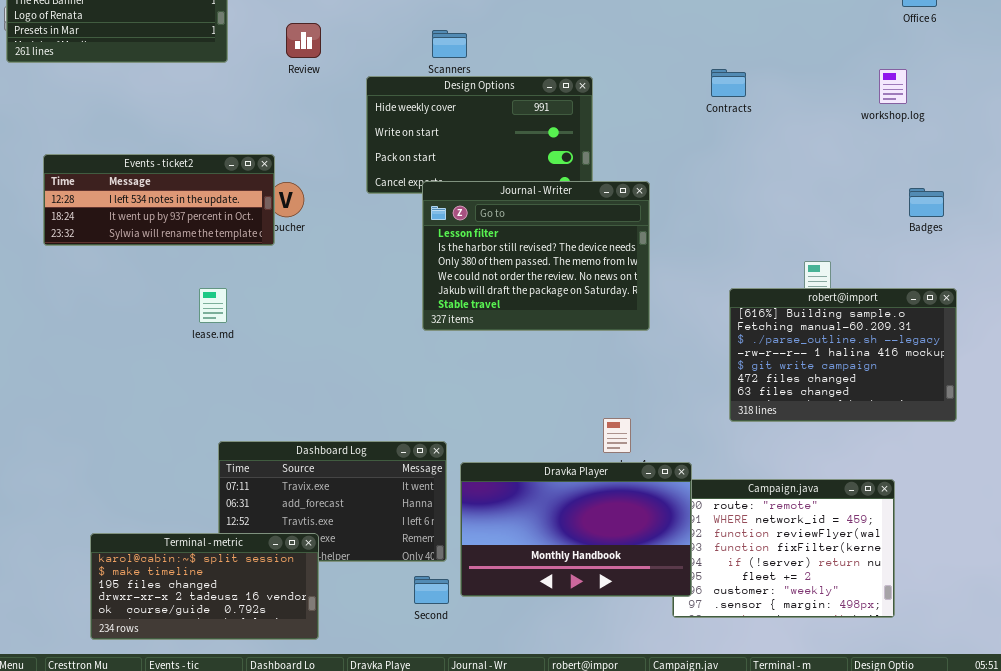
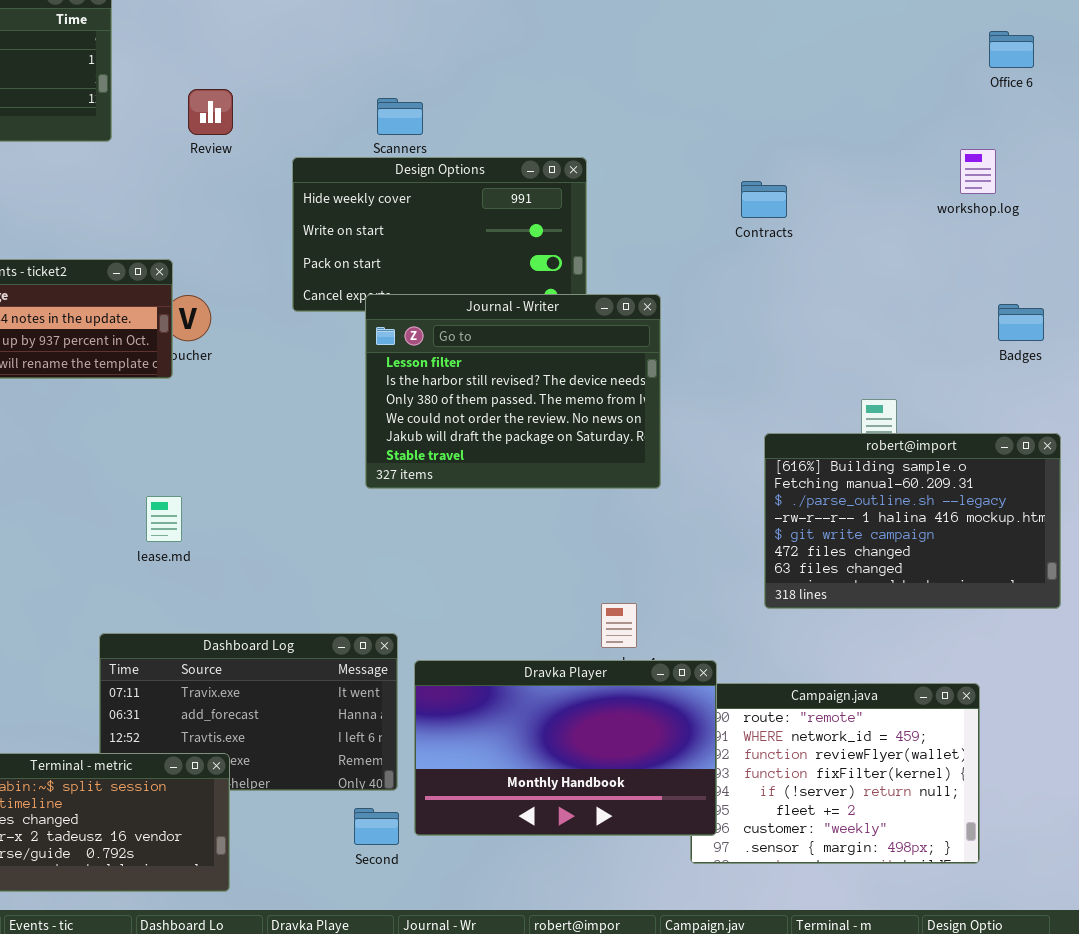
Contracts: [711,69,746,97] -> [741,181,787,218], moved
lease.md: [199,288,227,323] -> [146,496,182,542], moved

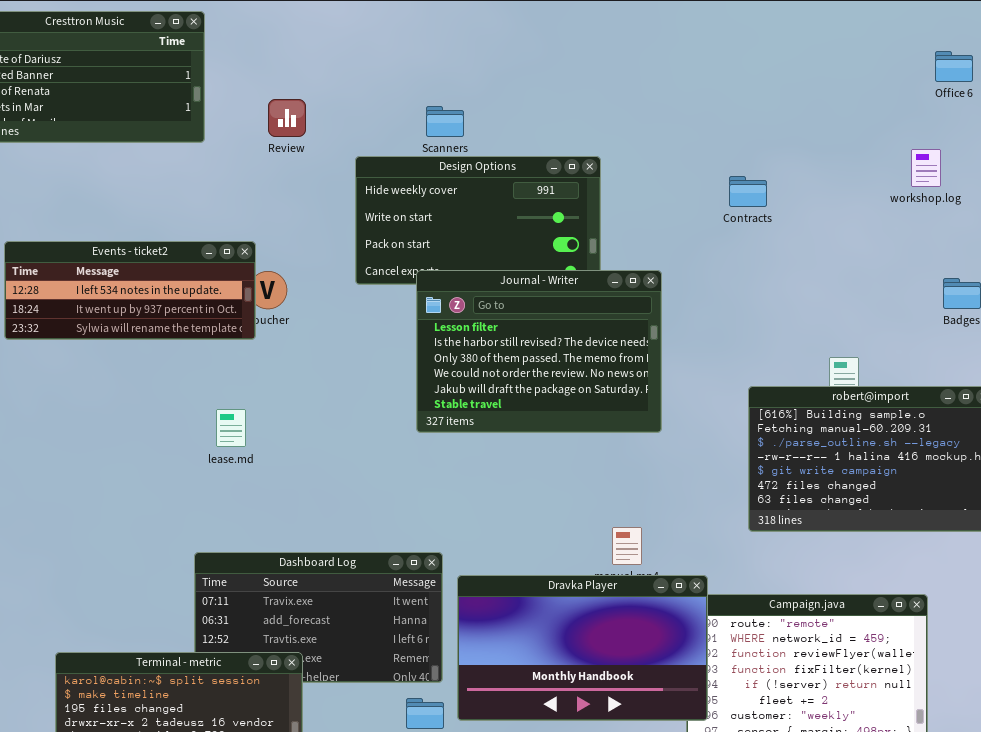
lease.md: [146,496,182,542] -> [216,409,246,447], moved

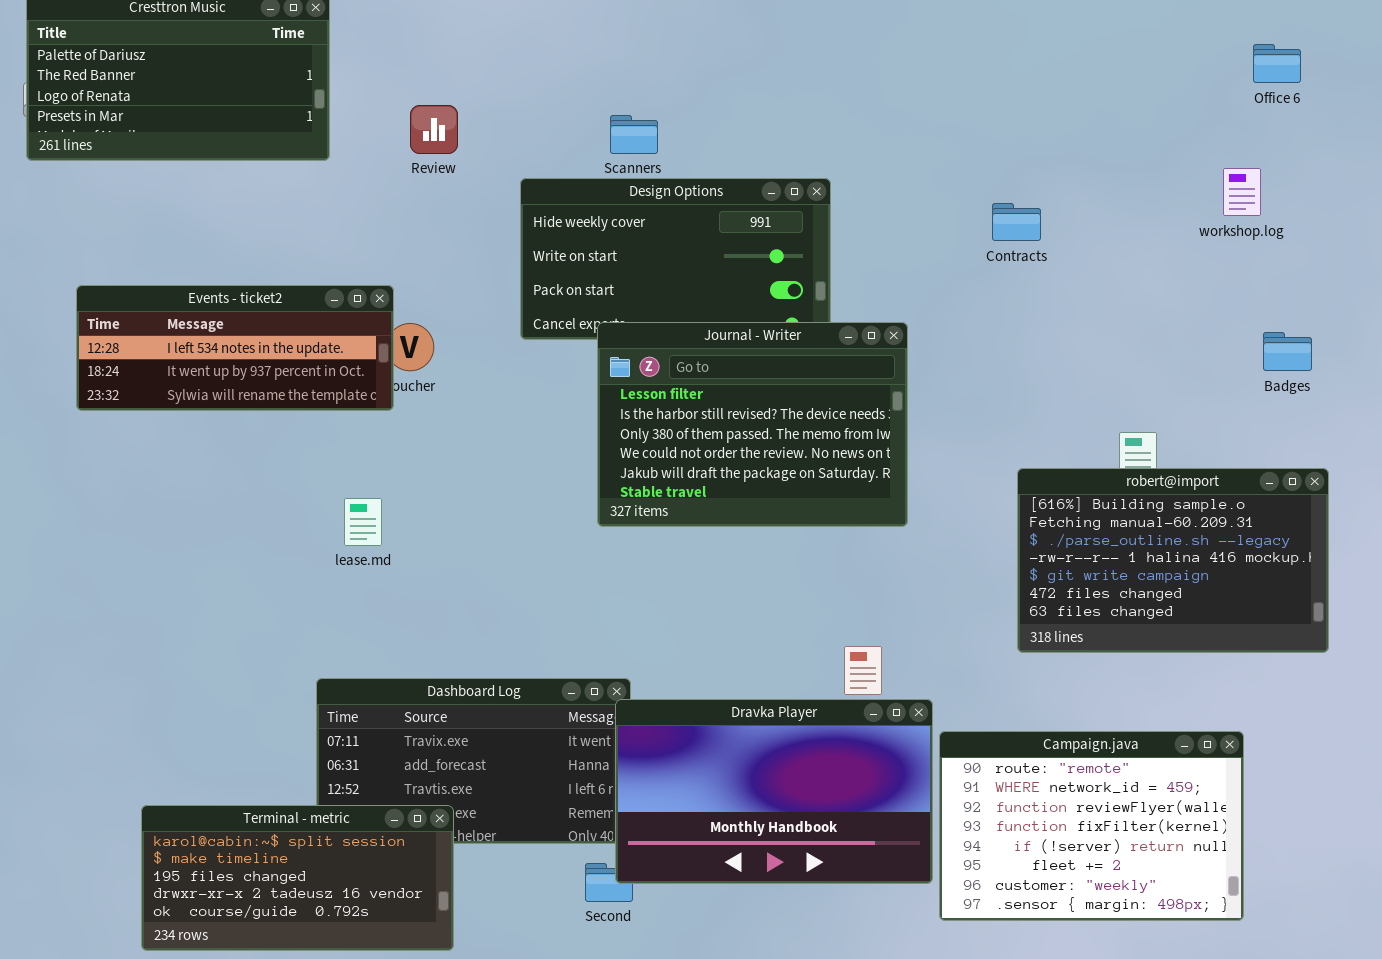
Dravka Player: [457,575,708,721] -> [615,699,933,884], moved

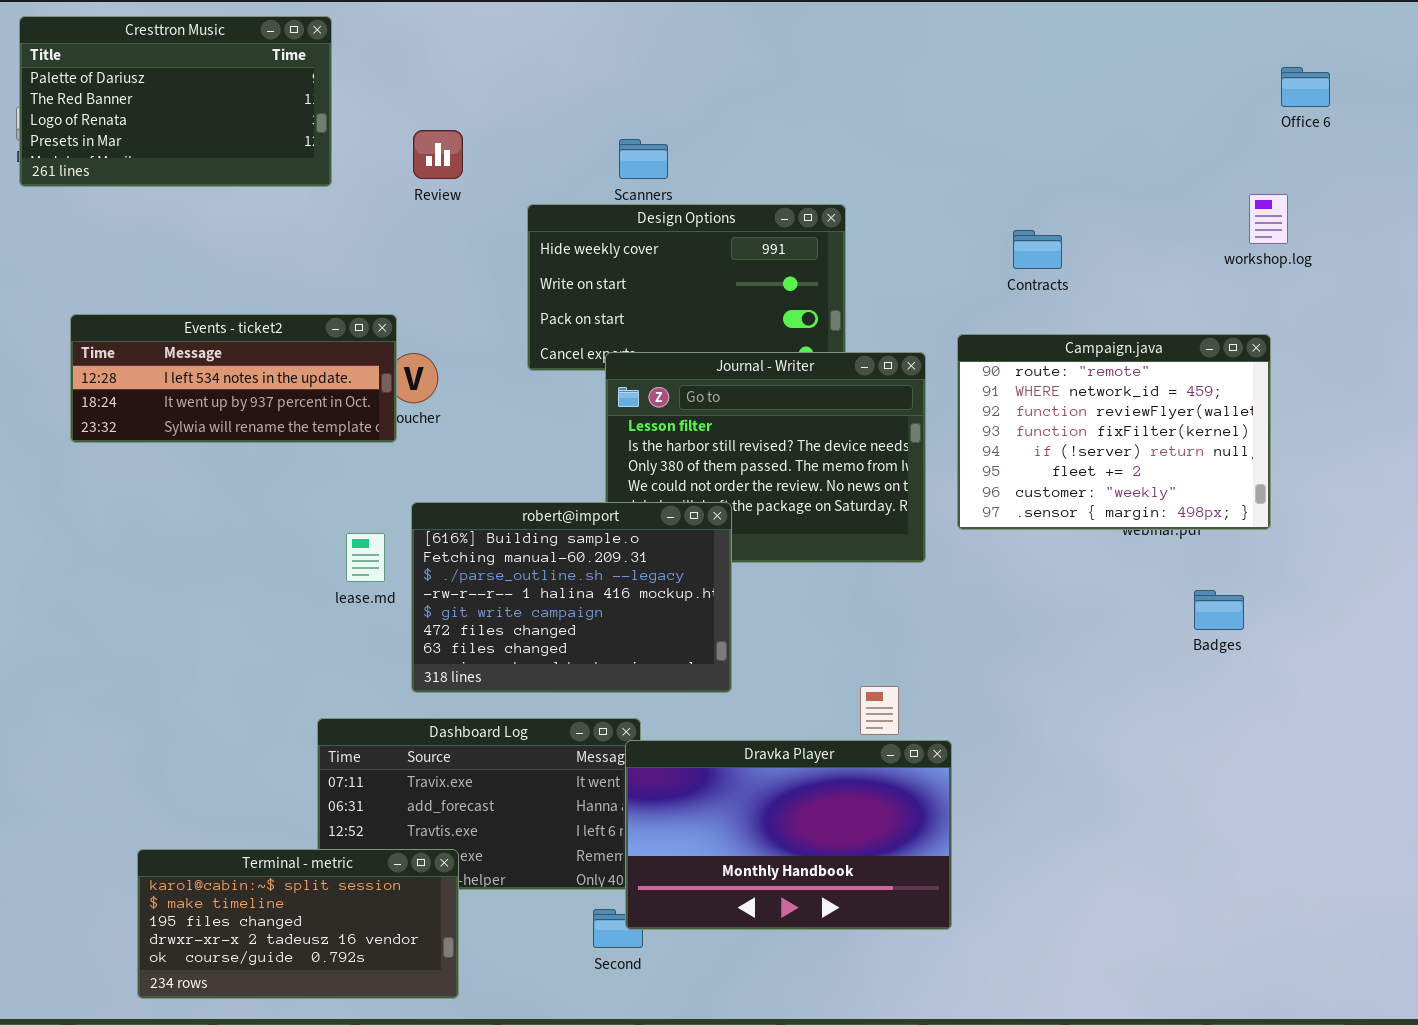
Badges: [1263,332,1312,371] -> [1194,590,1244,630], moved
robert@import: [1017,468,1329,653] -> [411,502,732,693], moved
Campaign.java: [939,731,1244,921] -> [957,334,1271,530], moved

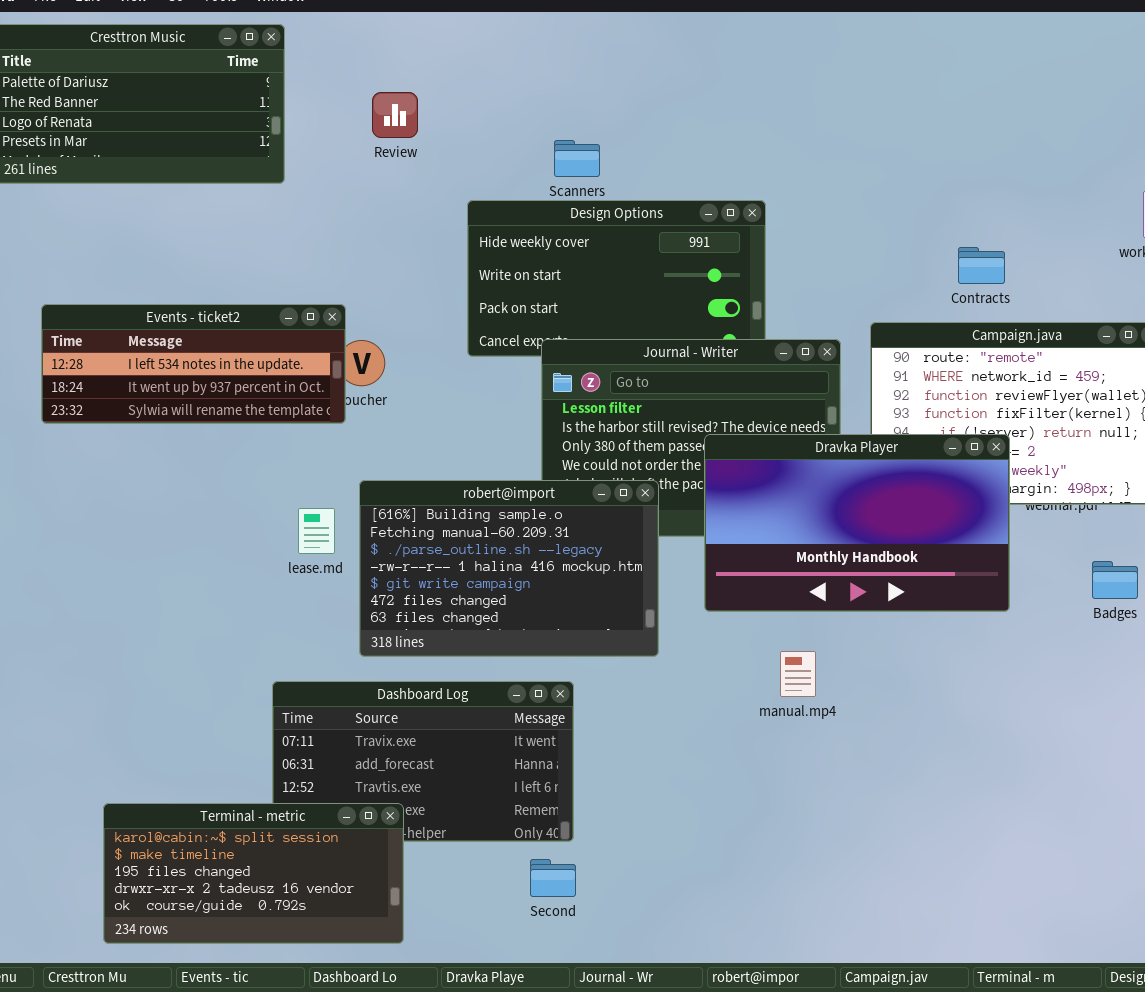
Review: [413,130,463,179] -> [372,92,418,138], moved
Contracts: [1013,230,1062,269] -> [958,247,1005,284], moved
Dravka Player: [625,740,952,930] -> [704,434,1010,612], moved

